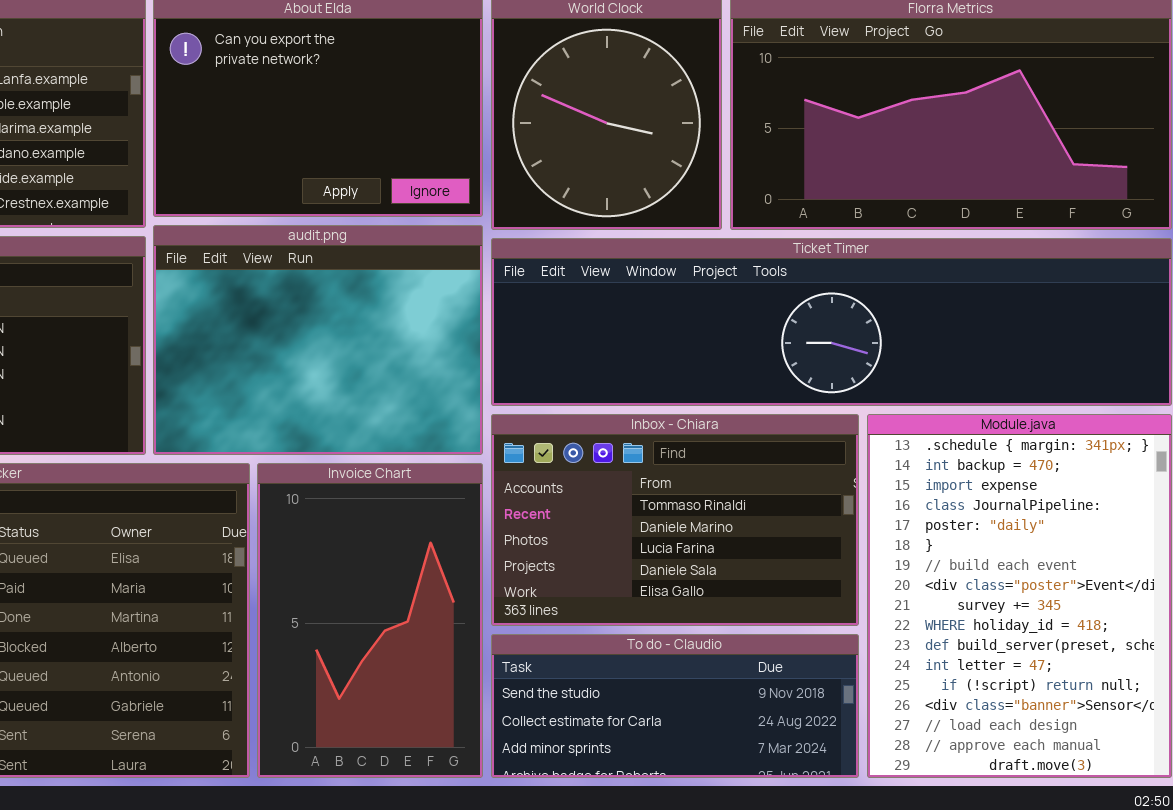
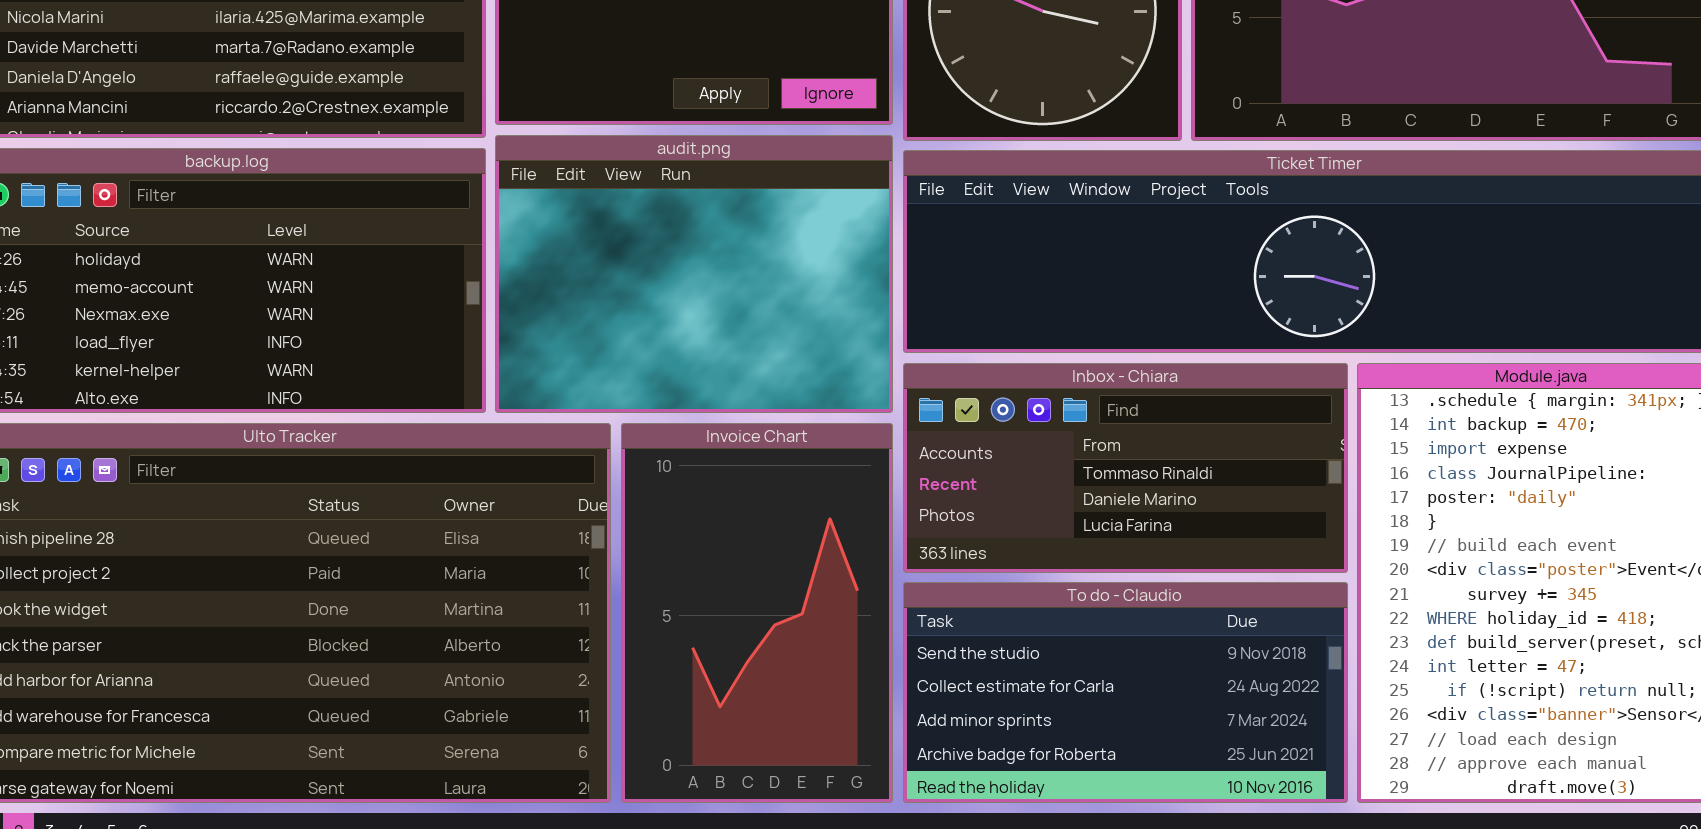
Inbox - Chiara: [491,414,859,626] -> [903,363,1348,573], resized
To do - Claudio: [491,634,859,778] -> [903,582,1348,803], resized

